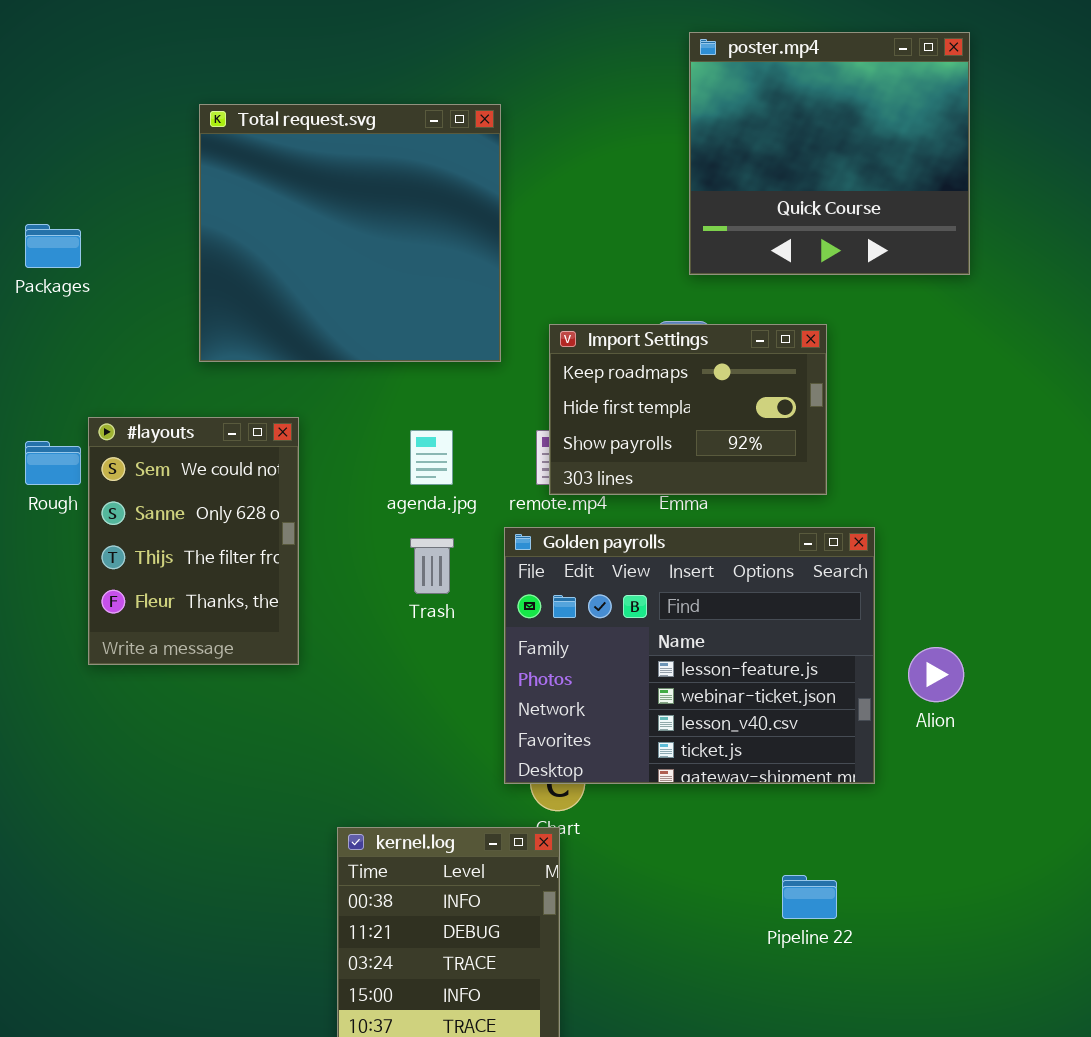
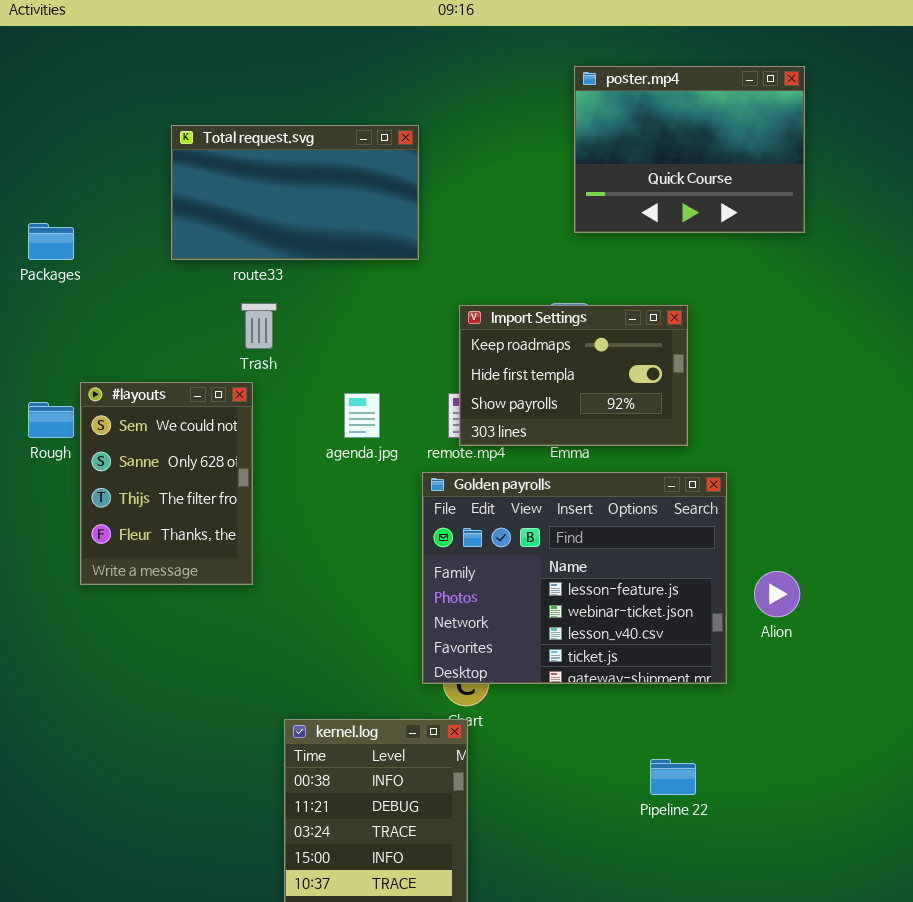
poster.mp4: [689,32,970,275] -> [574,66,805,233], resized
Total request.svg: [199,104,501,362] -> [171,125,419,260], resized
Trash: [410,538,454,594] -> [241,303,277,349], moved

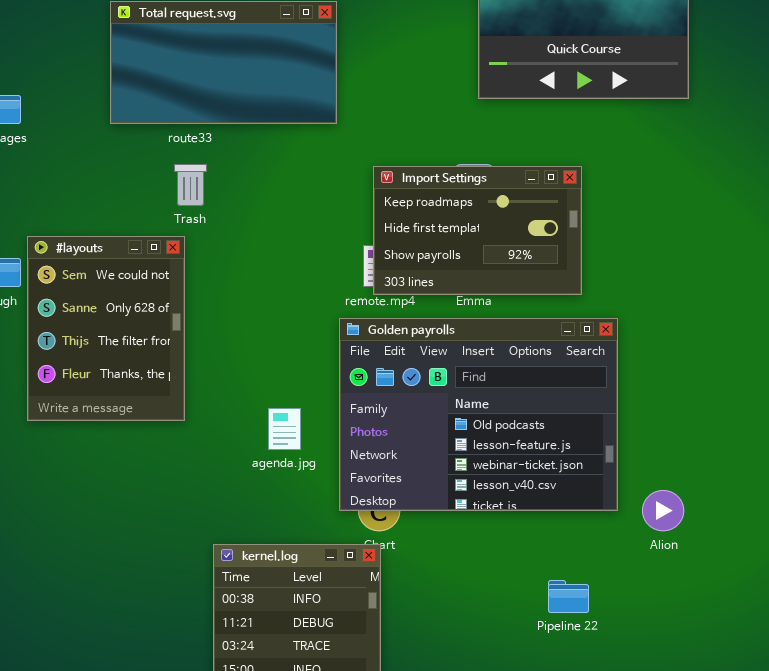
agenda.jpg: [344,393,380,438] -> [268,408,301,450], moved
Golden payrolls: [422,472,727,684] -> [339,318,618,511], scrolled up 1 row
Alion: [754,571,800,617] -> [642,490,684,531], moved

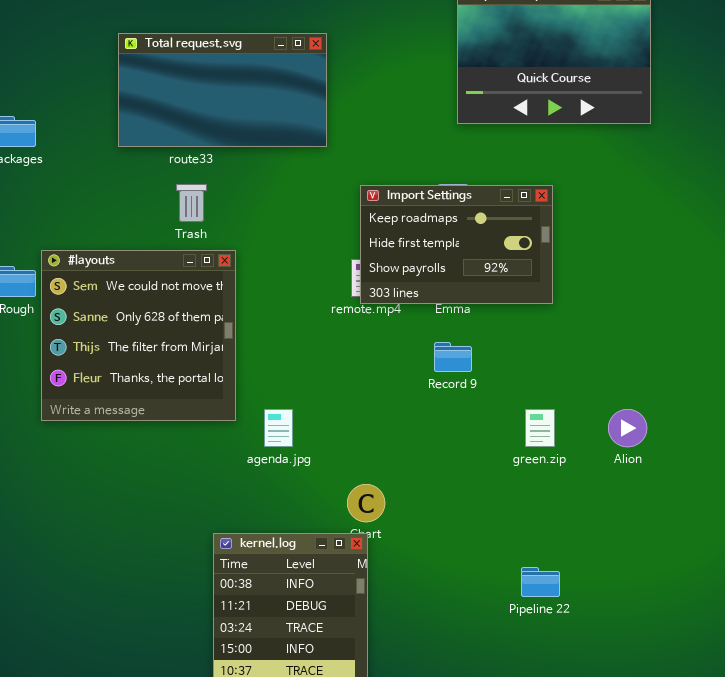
#layouts: [27,236,185,421] -> [41,250,236,421], resized
Golden payrolls: [339,318,618,511] -> none, closed
Alion: [642,490,684,531] -> [608,409,647,447], moved

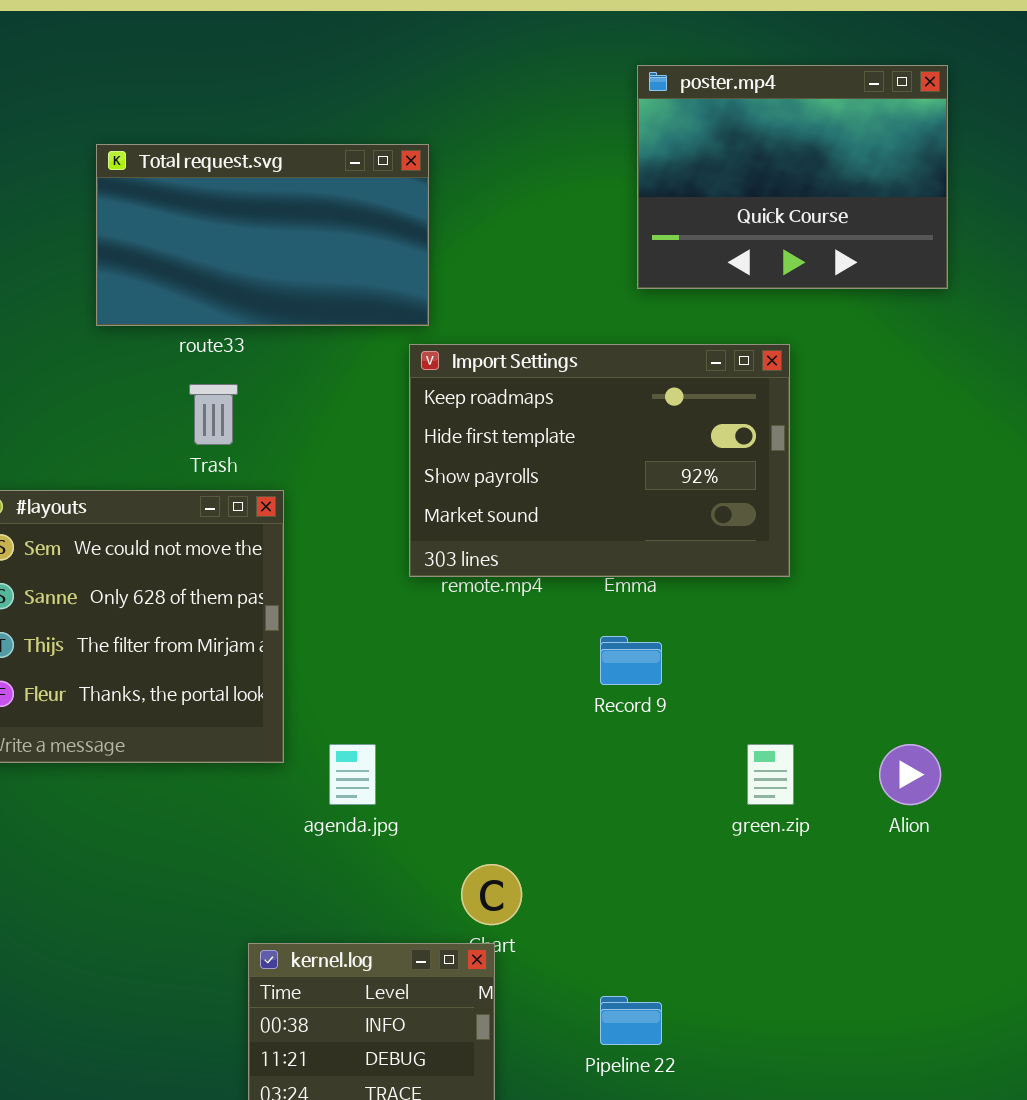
Import Settings: [360,185,553,304] -> [409,344,790,577], resized
Pipeline 22: [521,567,560,597] -> [600,996,662,1045], moved

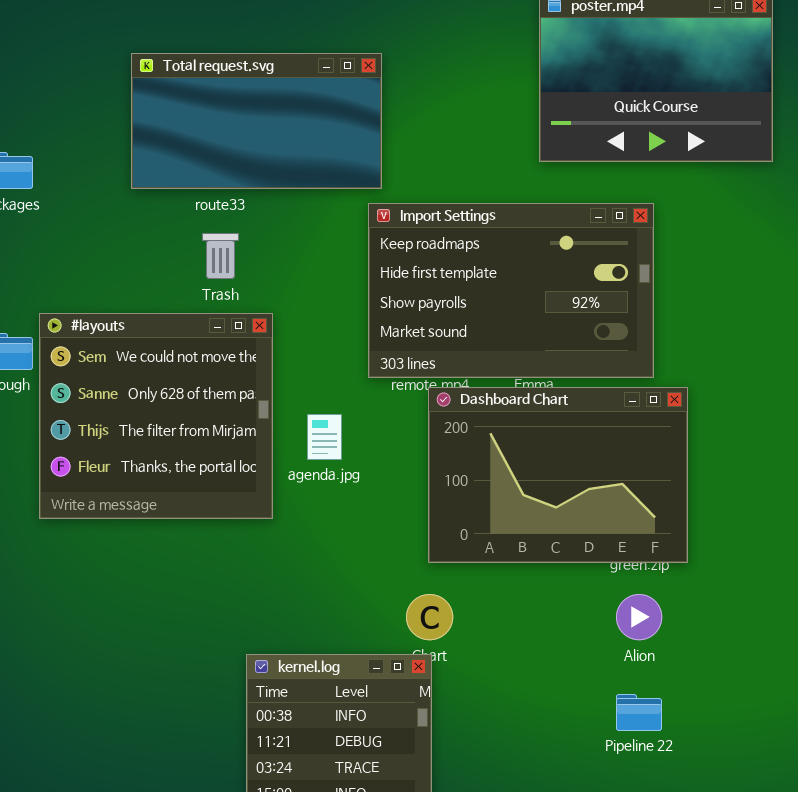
Dashboard Chart: none -> [428,387,688,563], opened
agenda.jpg: [329,744,376,805] -> [307,414,342,460], moved
Alion: [879,744,941,805] -> [616,594,662,640], moved
Pipeline 22: [600,996,662,1045] -> [616,694,662,731], moved

